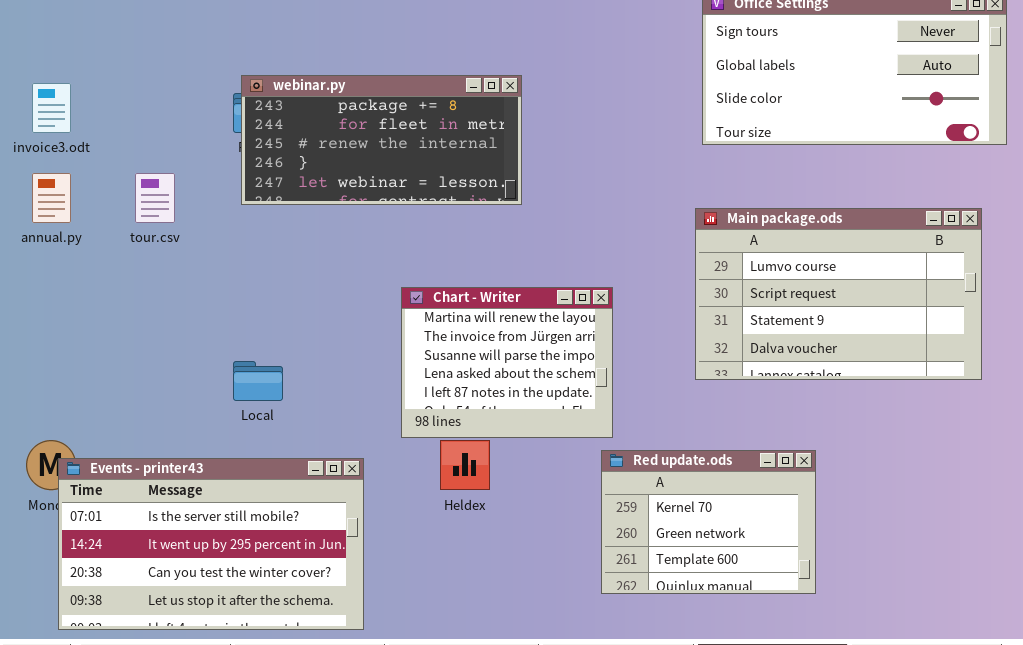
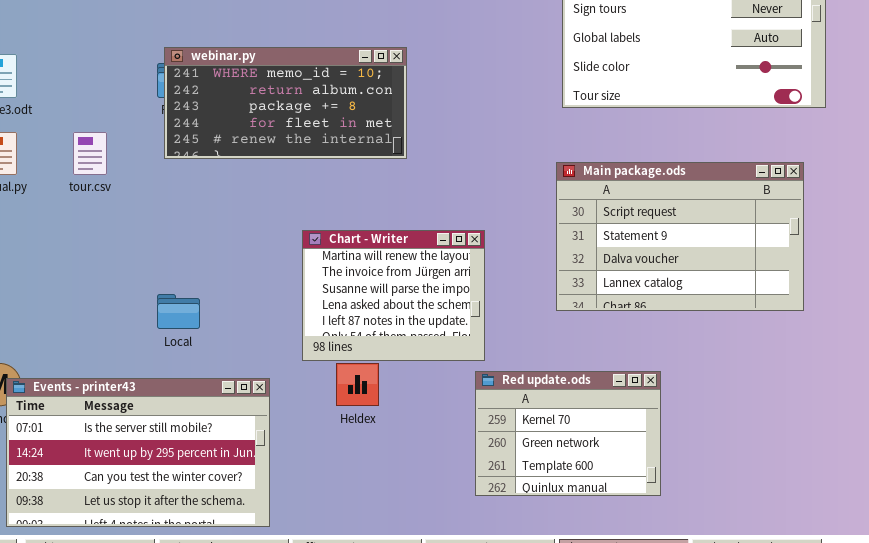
webinar.py: [241,75,522,205] -> [164,47,407,159], scrolled up 2 rows
Main package.ods: [695,208,982,380] -> [556,162,804,311], scrolled down 1 row

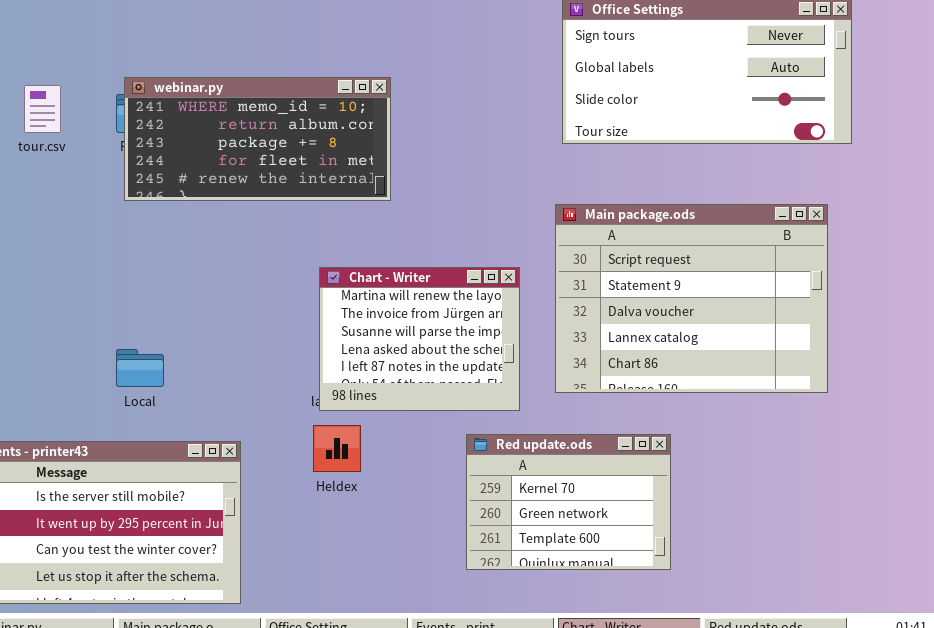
tour.csv: [73,132,107,175] -> [24,85,61,133], moved
Main package.ods: [556,162,804,311] -> [555,204,828,393], resized
Chart - Writer: [302,230,485,361] -> [319,267,520,411], moved

